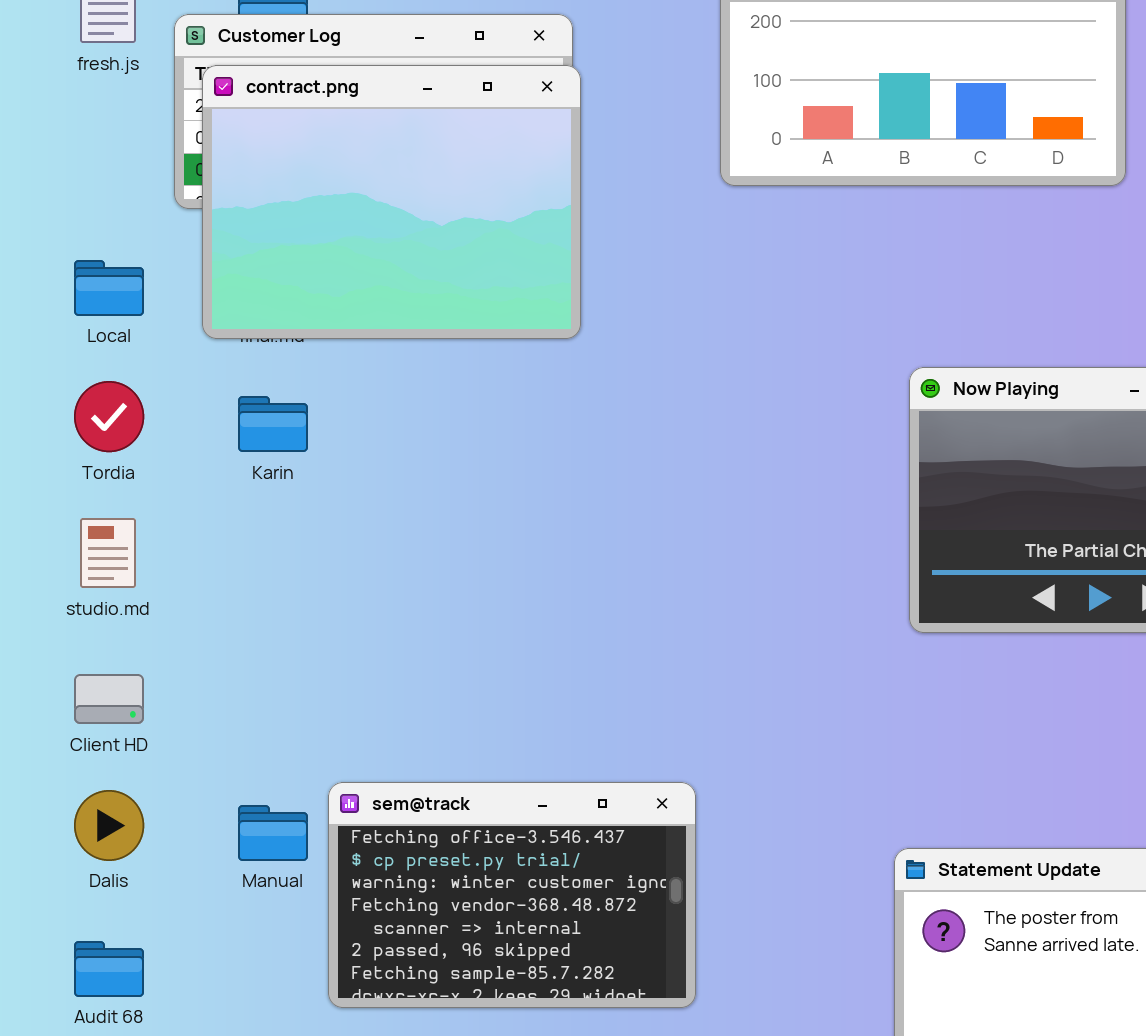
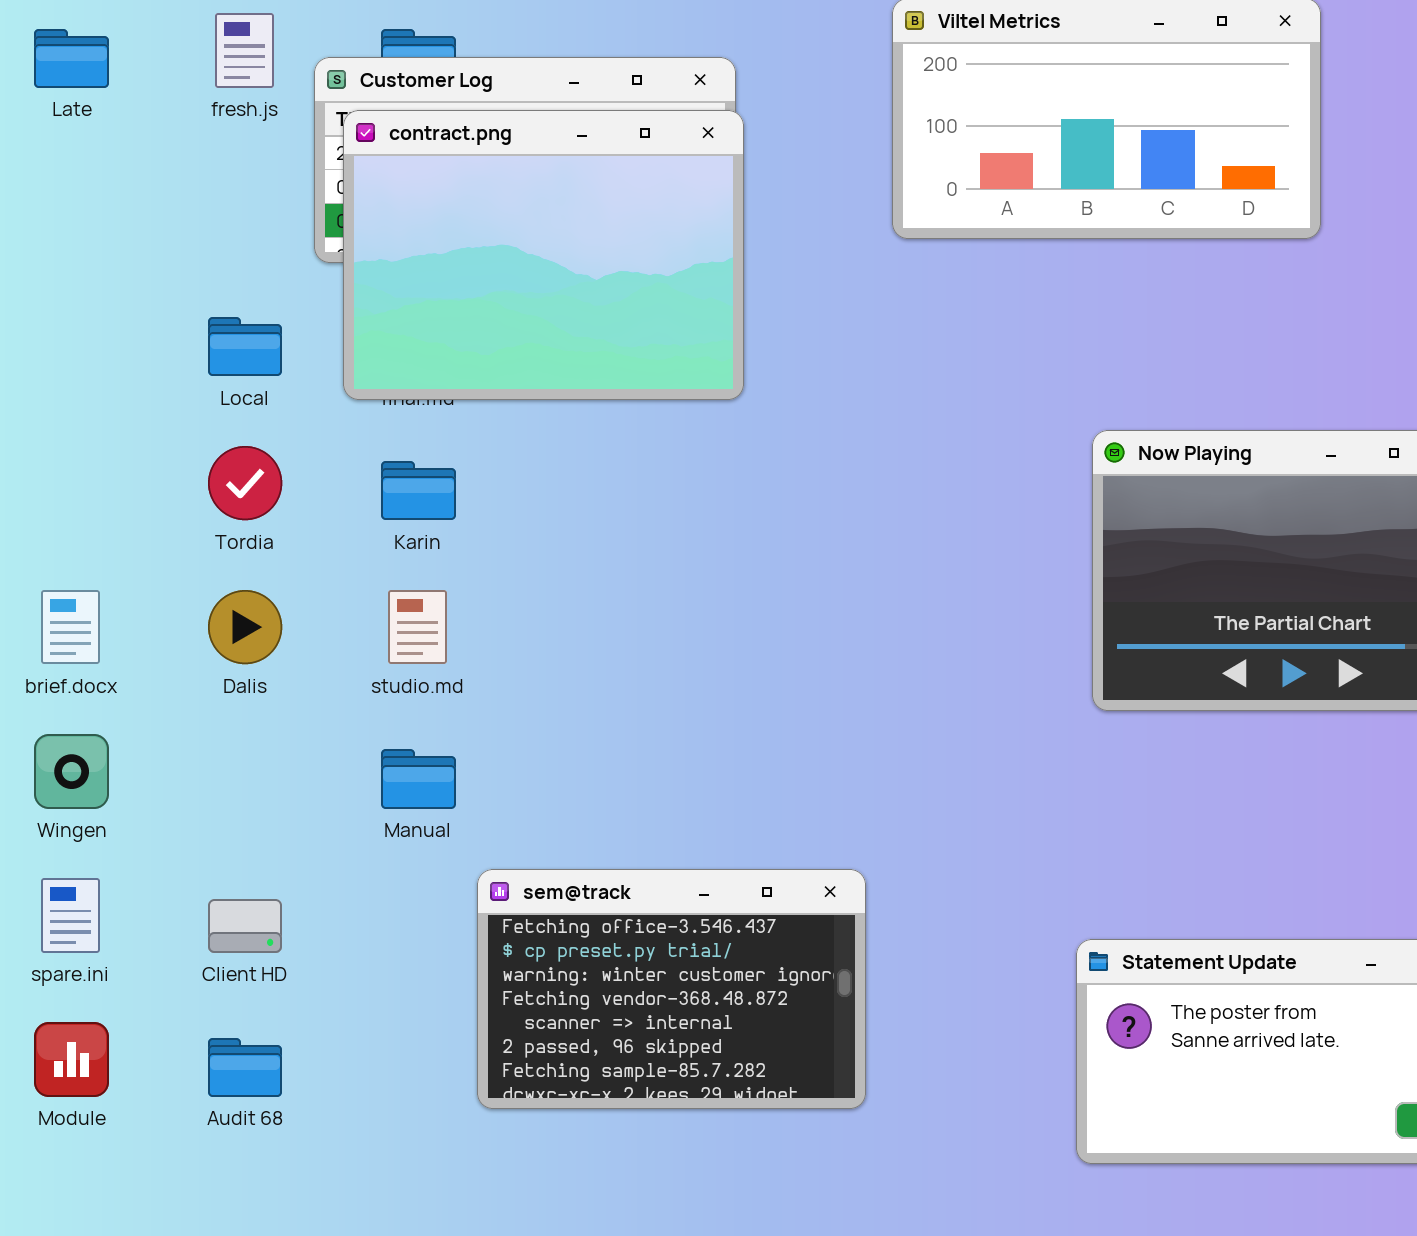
studio.md: [80,518,136,588] -> [388,590,447,664], moved
Client HD: [74,674,144,724] -> [208,899,282,953], moved
Dalis: [74,790,144,861] -> [208,590,282,664], moved
Manual: [238,805,308,861] -> [381,749,456,809], moved

